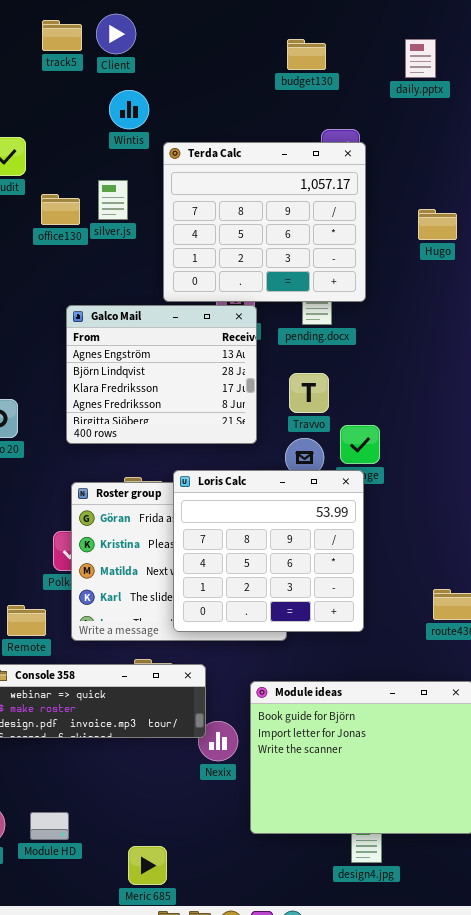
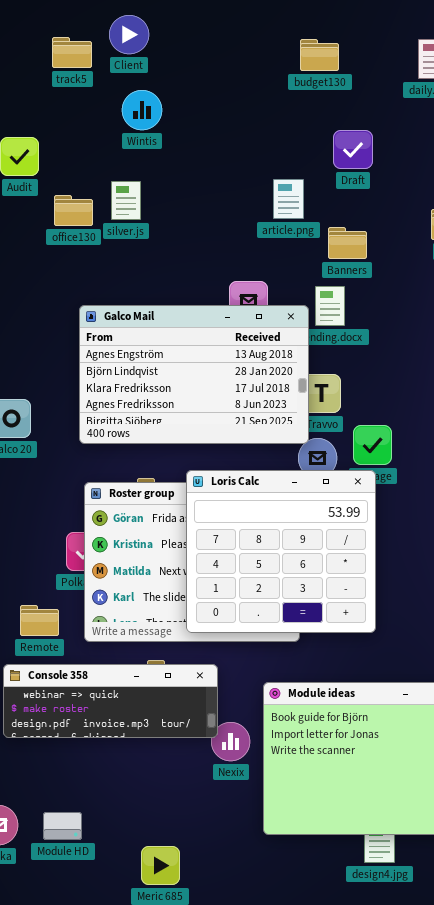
track5: [42,20,82,51] -> [52,37,92,68], moved
Terda Calc: [163,142,366,302] -> none, closed
Galco Mail: [66,305,257,444] -> [79,305,309,444], resized

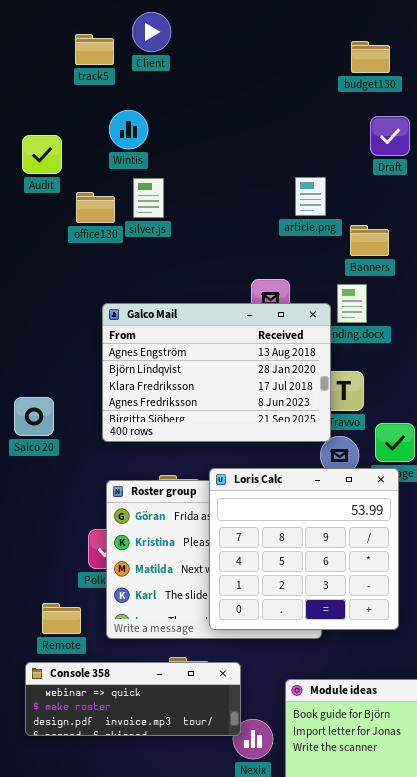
budget130: [300,39,339,71] -> [351,41,390,73], moved
Wintis: [122,90,162,130] -> [109,110,148,149], moved
Draft: [333,130,373,169] -> [370,116,410,156], moved

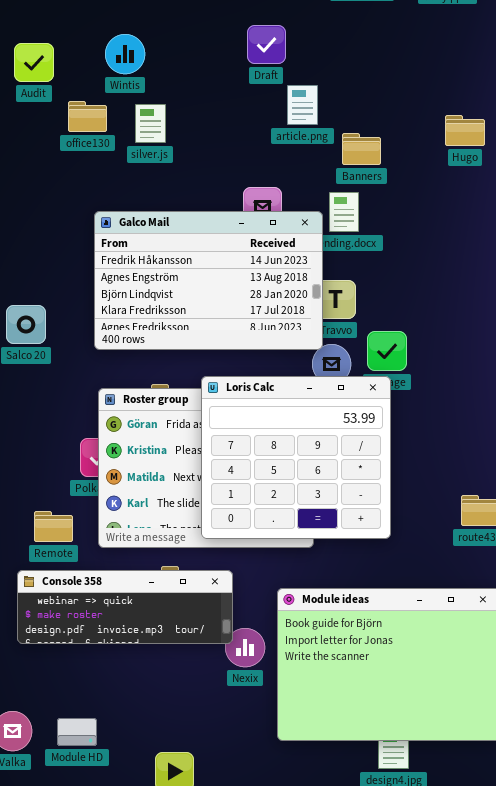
Wintis: [109,110,148,149] -> [105,34,145,74], moved
Draft: [370,116,410,156] -> [247,25,286,64], moved
silver.js: [133,178,164,218] -> [135,104,166,143], moved
Galco Mail: [102,303,331,442] -> [94,211,323,350], scrolled up 1 row

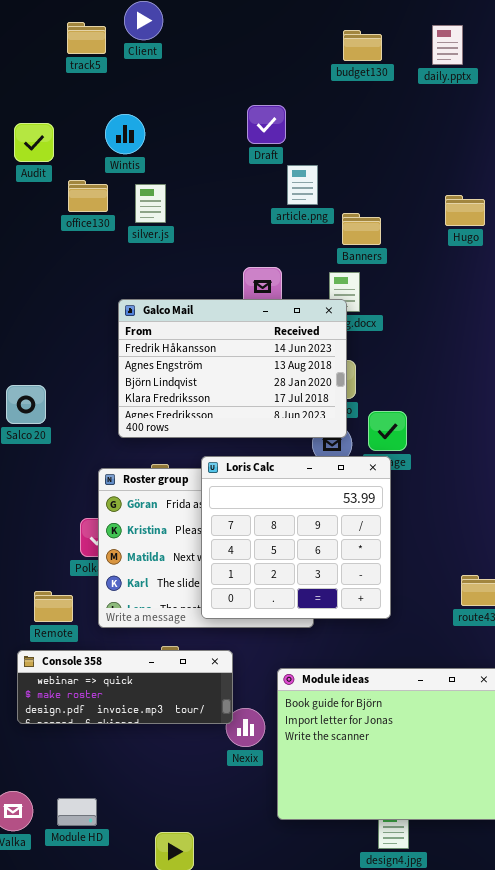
Galco Mail: [94,211,323,350] -> [118,299,347,438], moved

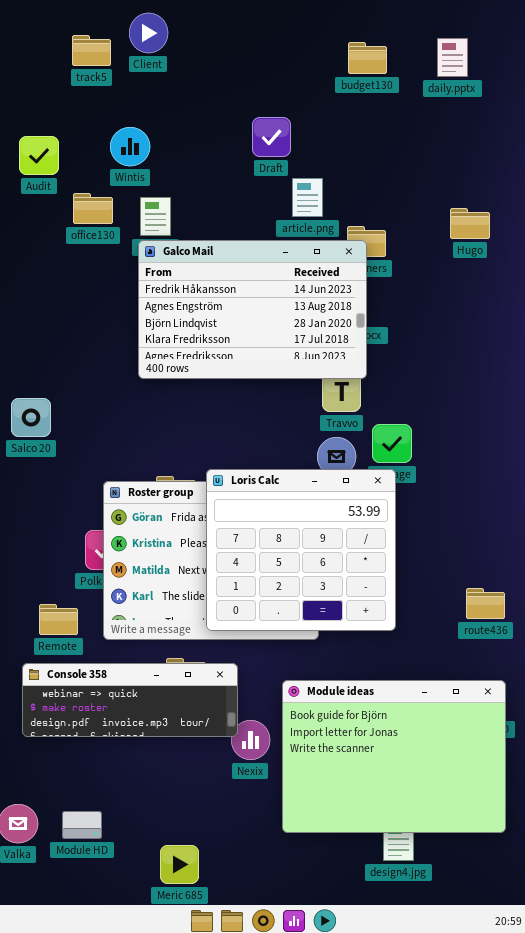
Galco Mail: [118,299,347,438] -> [138,240,367,379], moved

